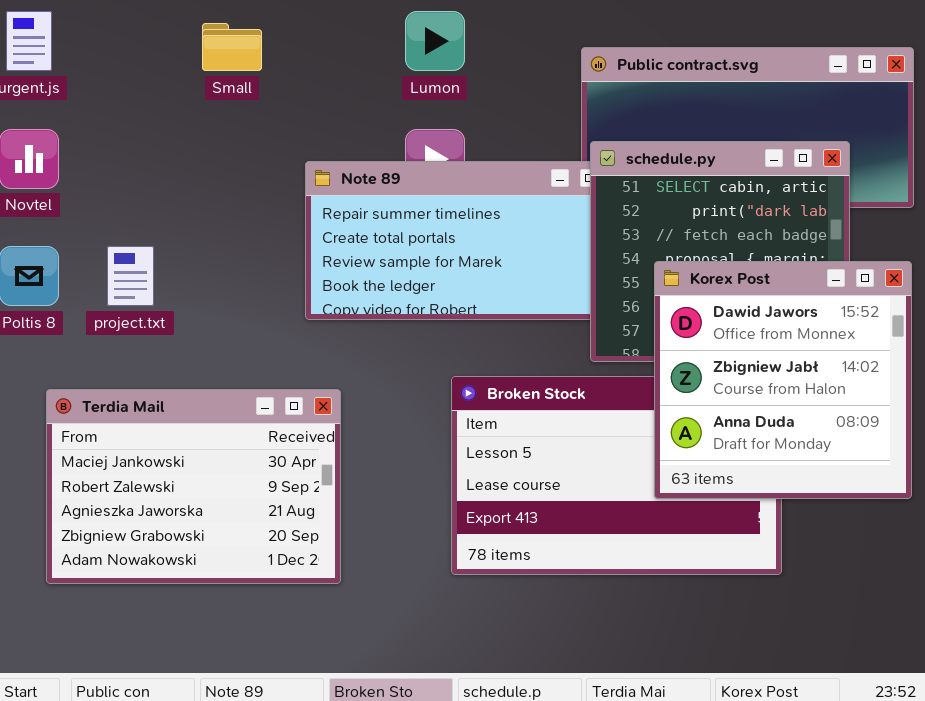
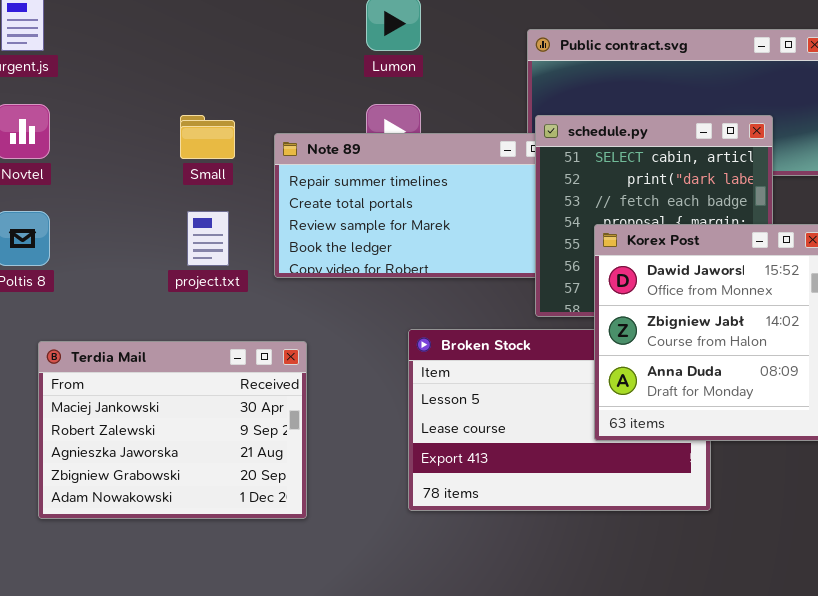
Small: [202,23,262,71] -> [180,115,235,159], moved
project.txt: [107,246,154,306] -> [187,211,229,266], moved

